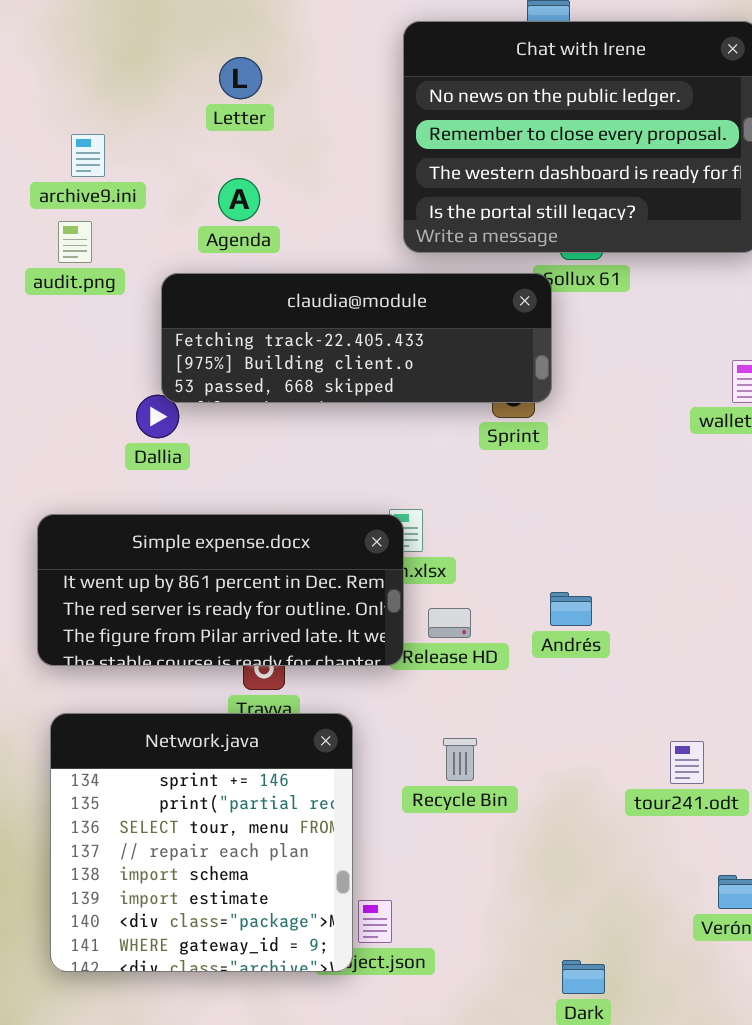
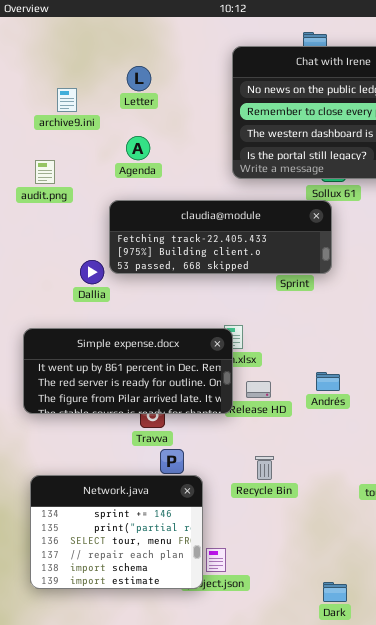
archive9.ini: [71,134,105,177] -> [57,88,77,112], moved
claudia@module: [161,273,552,403] -> [109,200,332,274], moved
Network.java: [50,713,353,972] -> [30,475,203,589], resized

